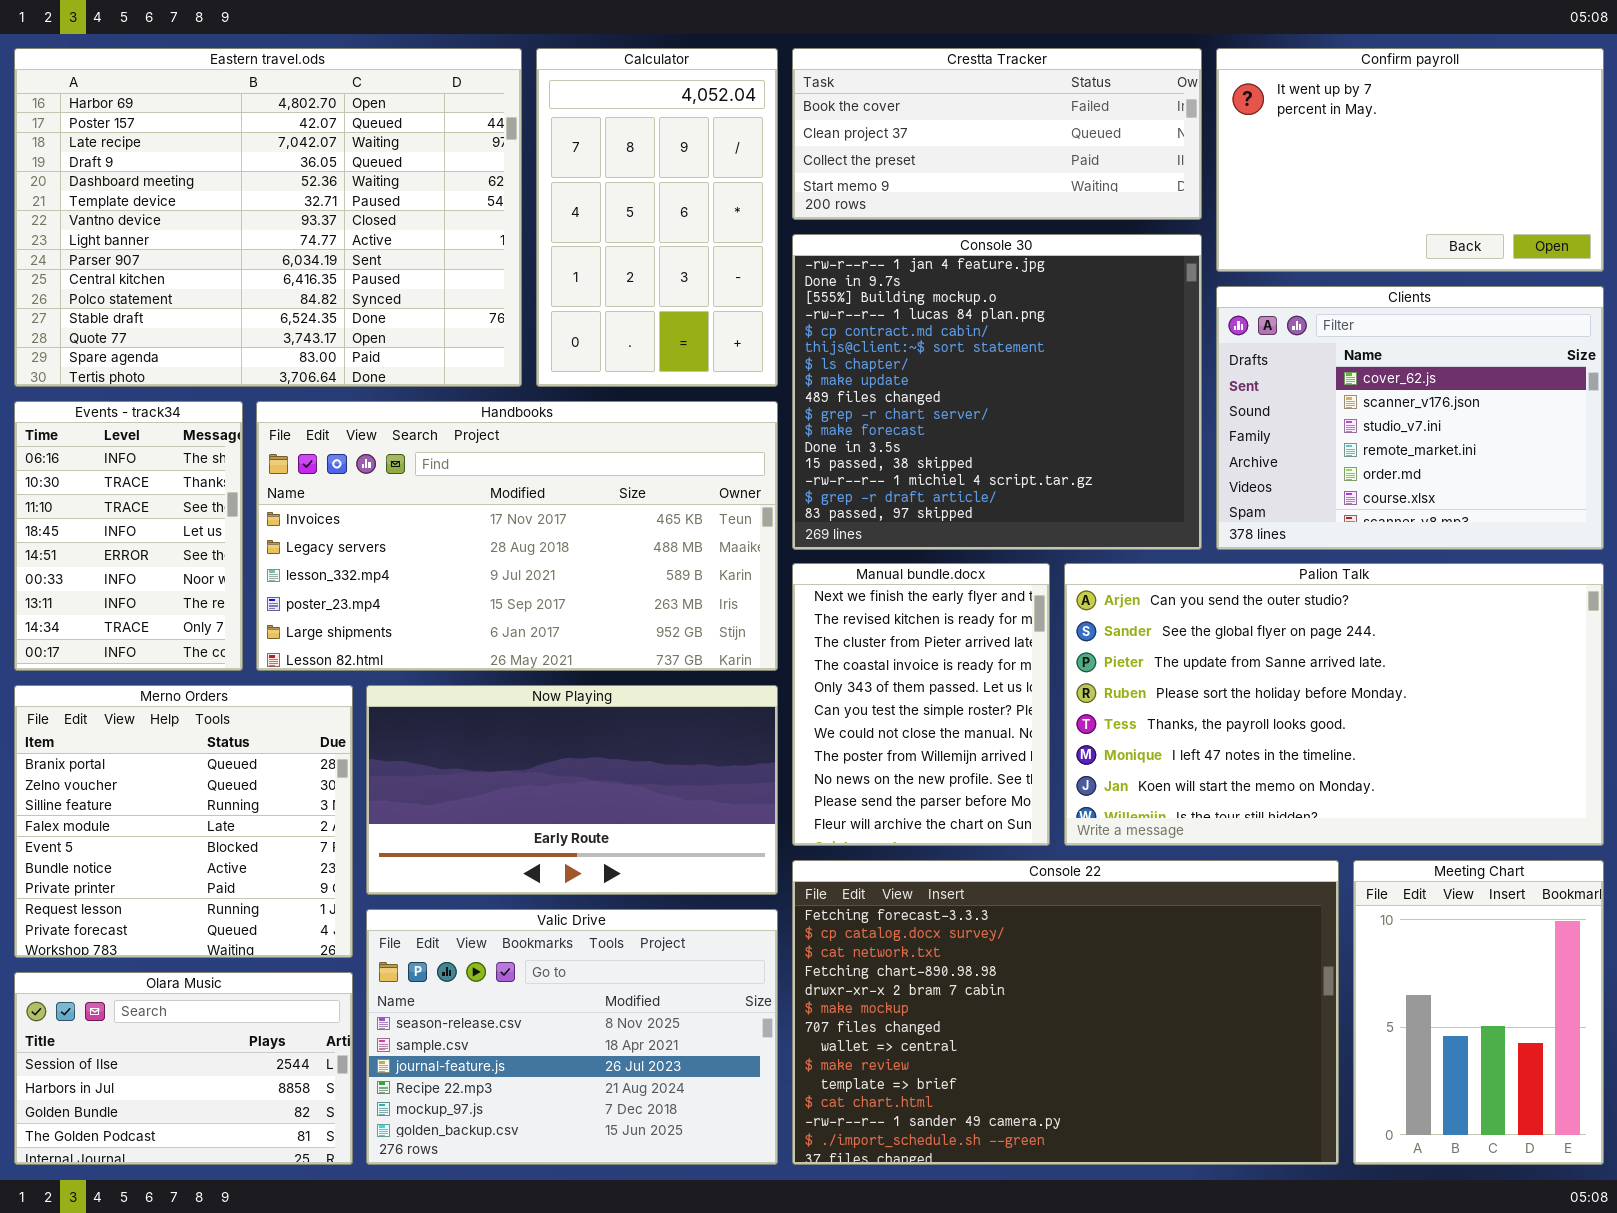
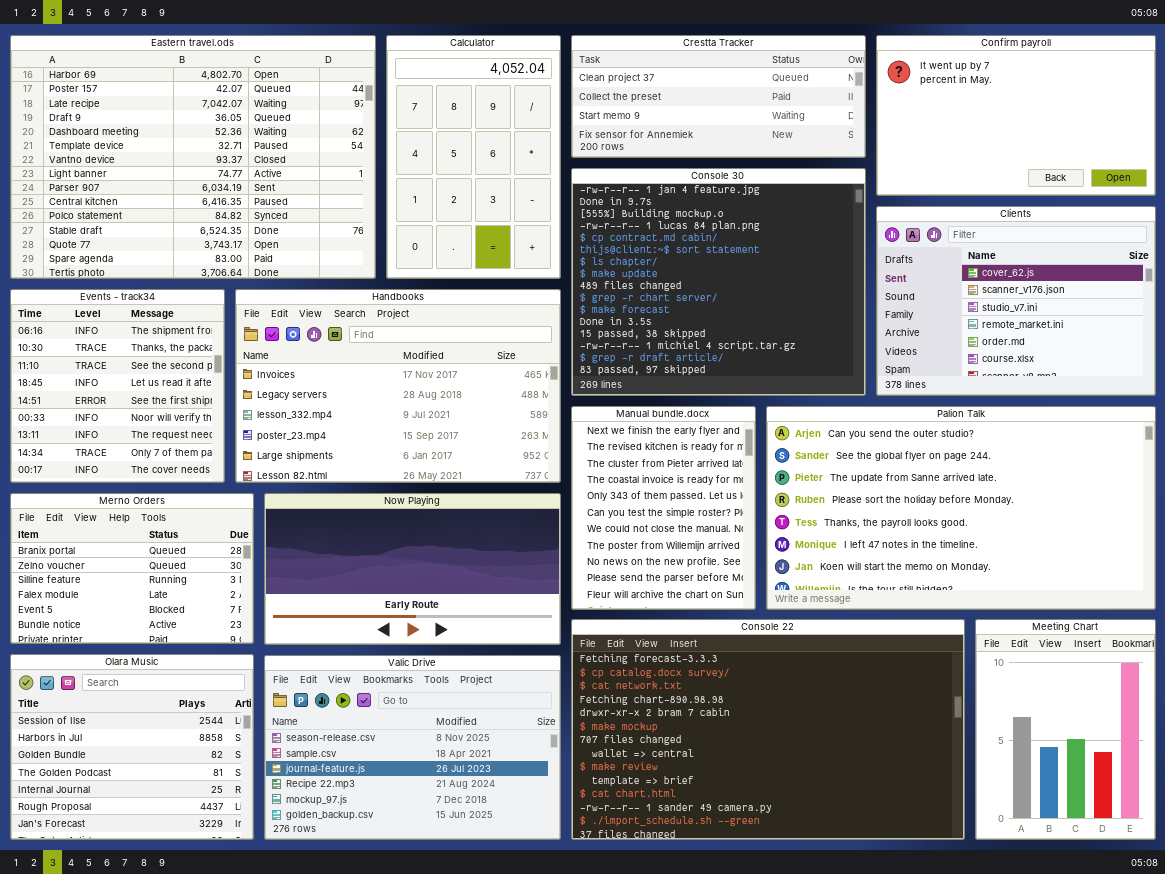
Crestta Tracker: [792,48,1202,220] -> [571,35,866,158], scrolled down 1 row
Events - track34: [14,401,243,671] -> [10,289,225,483], resized
Handbooks: [256,401,778,671] -> [235,289,561,483], resized
Merno Orders: [14,685,353,958] -> [10,493,254,644], resized
Olara Music: [14,972,353,1165] -> [10,654,254,840], resized

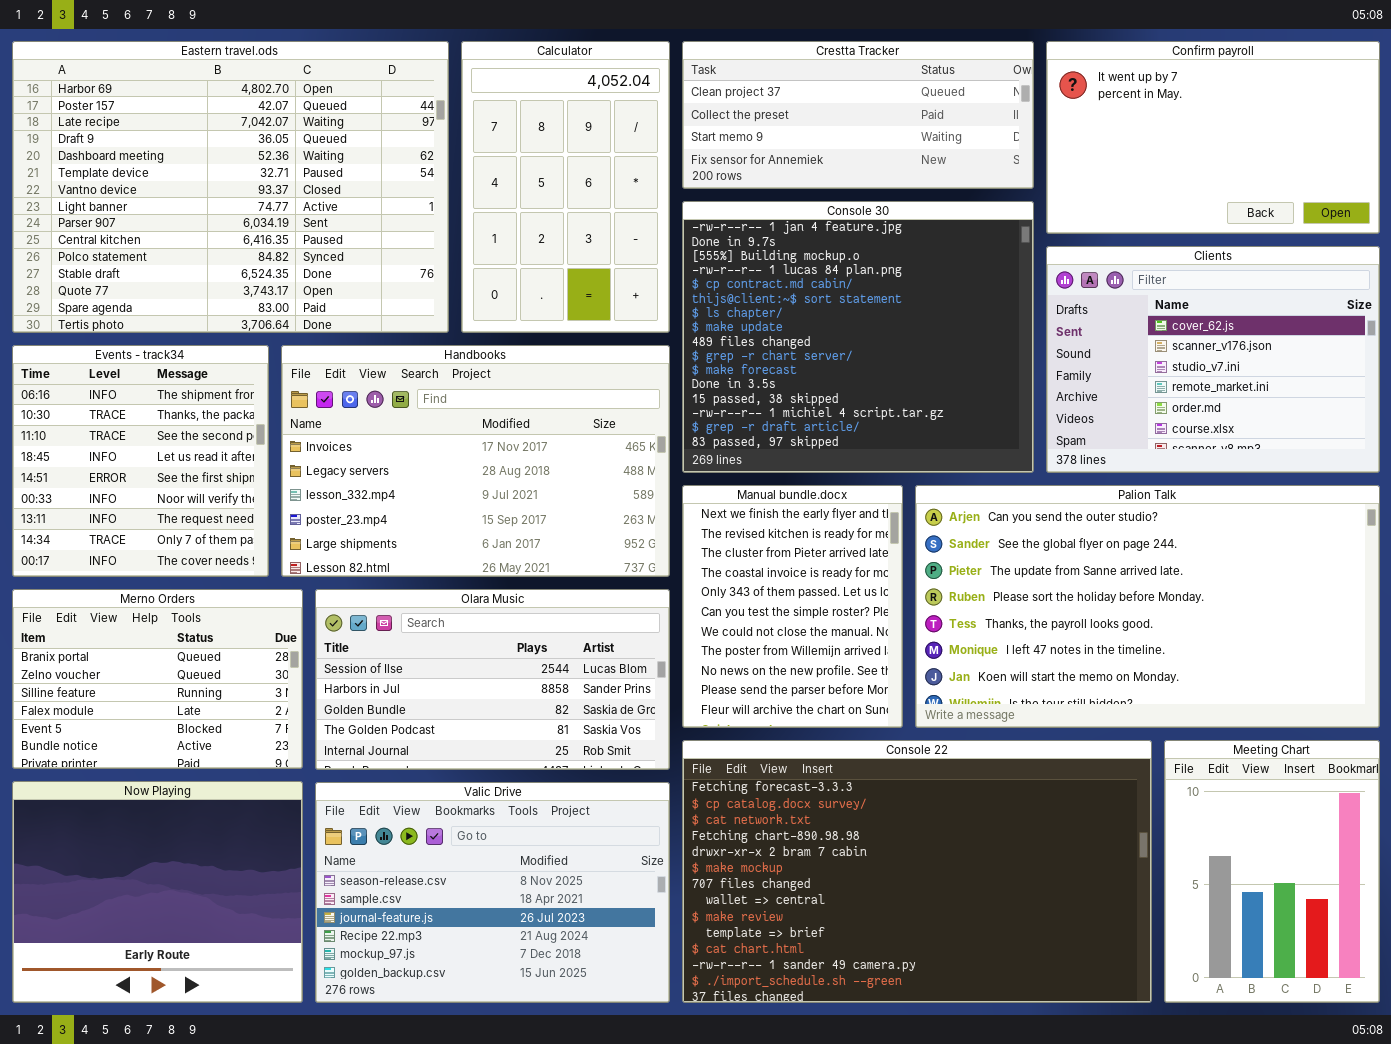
Now Playing: [264,493,561,645] -> [12,781,303,1003], moved, resized
Olara Music: [10,654,254,840] -> [315,589,670,770], moved, resized

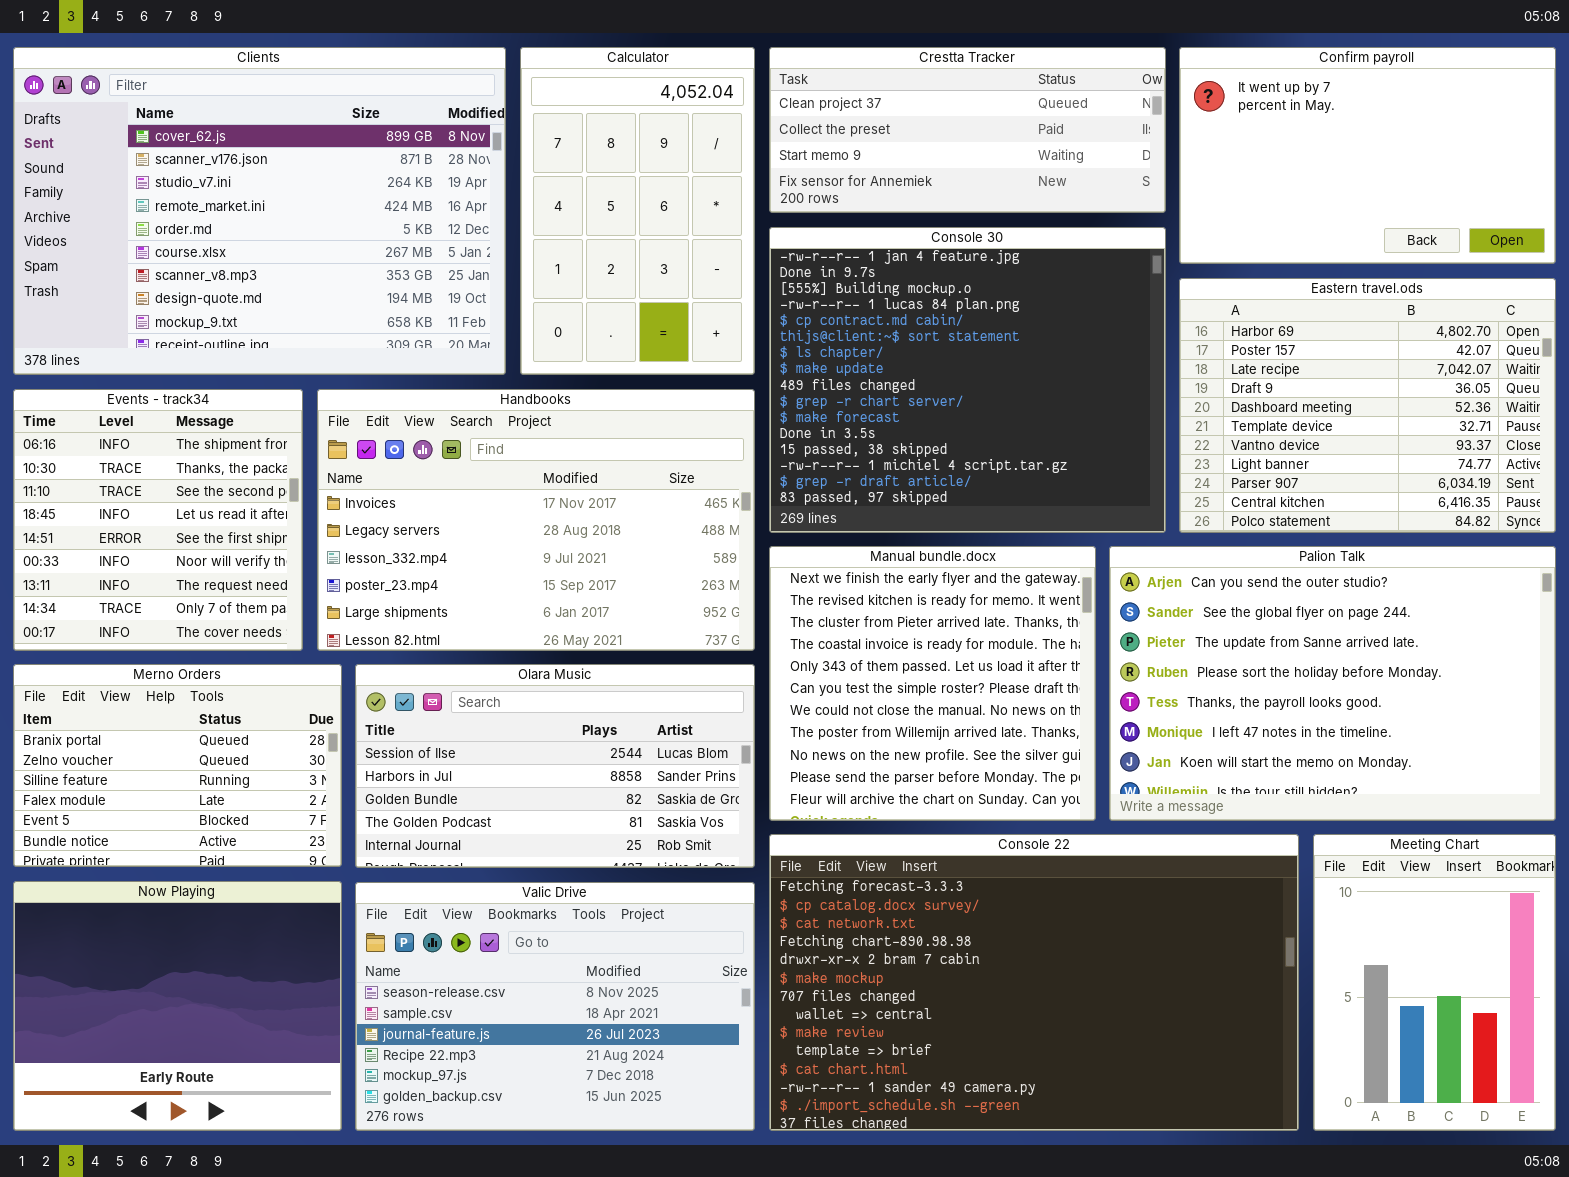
Eastern travel.ods: [12,41,449,333] -> [1179,278,1556,533], moved, resized
Clients: [1046,246,1380,473] -> [13,47,506,375], moved, resized
Manual bundle.docx: [682,485,903,728] -> [769,546,1096,821], resized
Palion Talk: [915,485,1380,728] -> [1109,546,1556,821], resized

